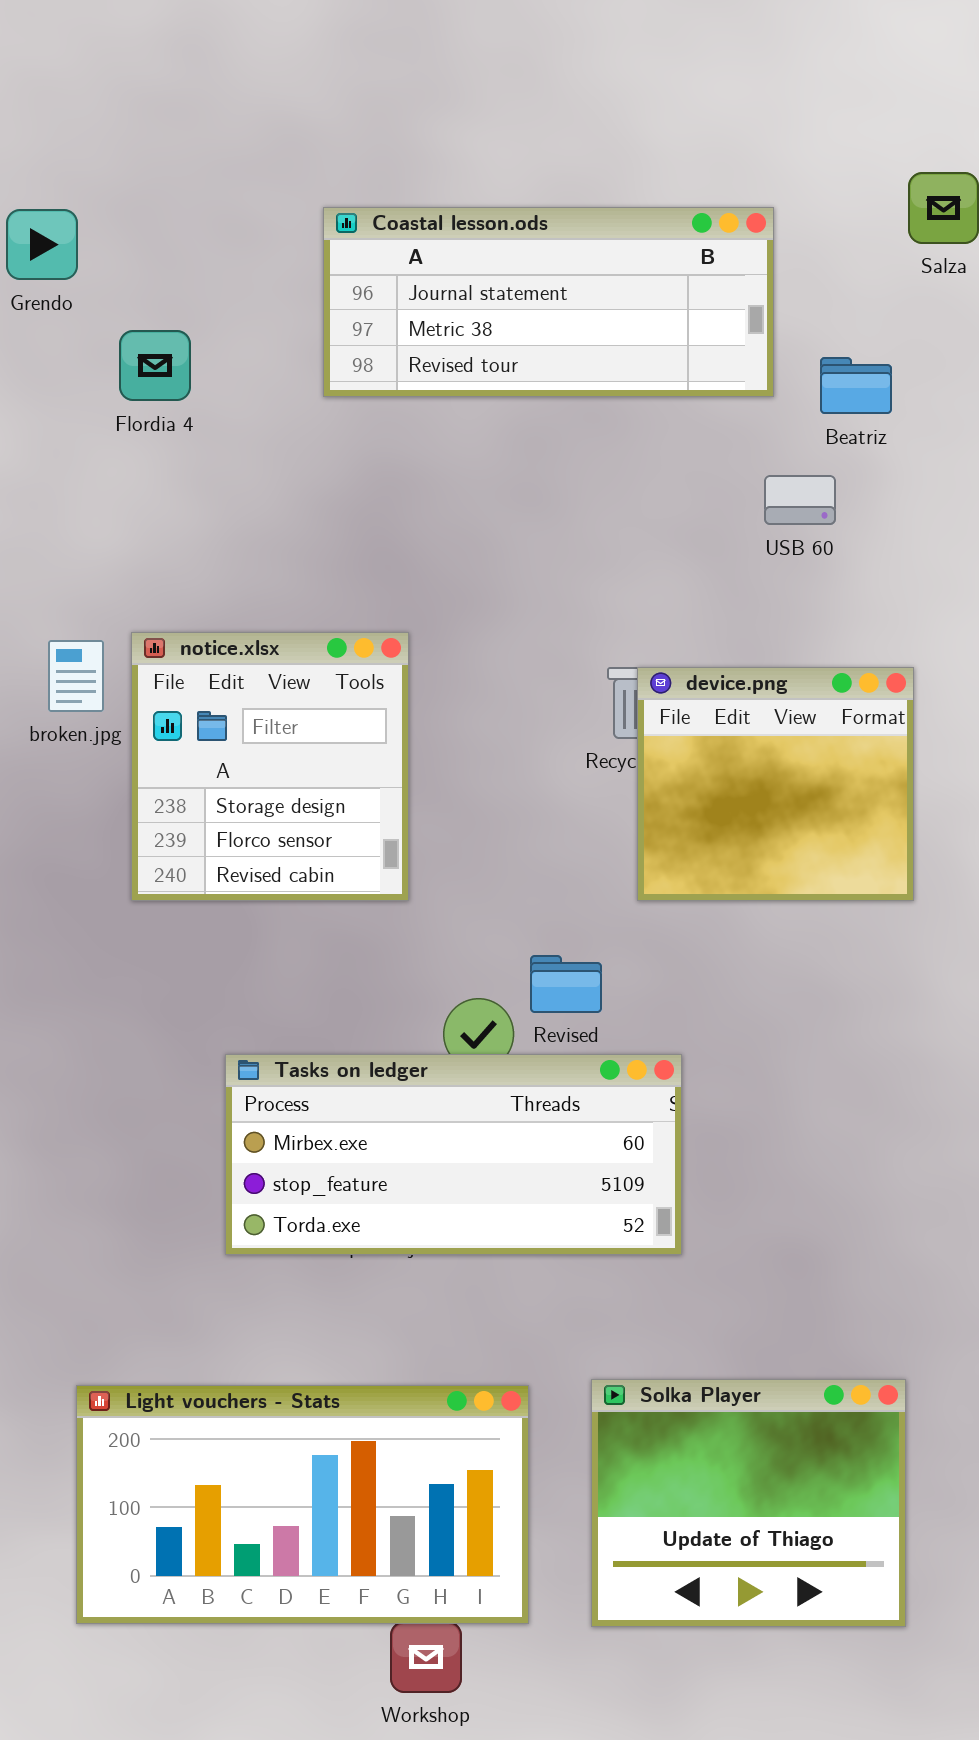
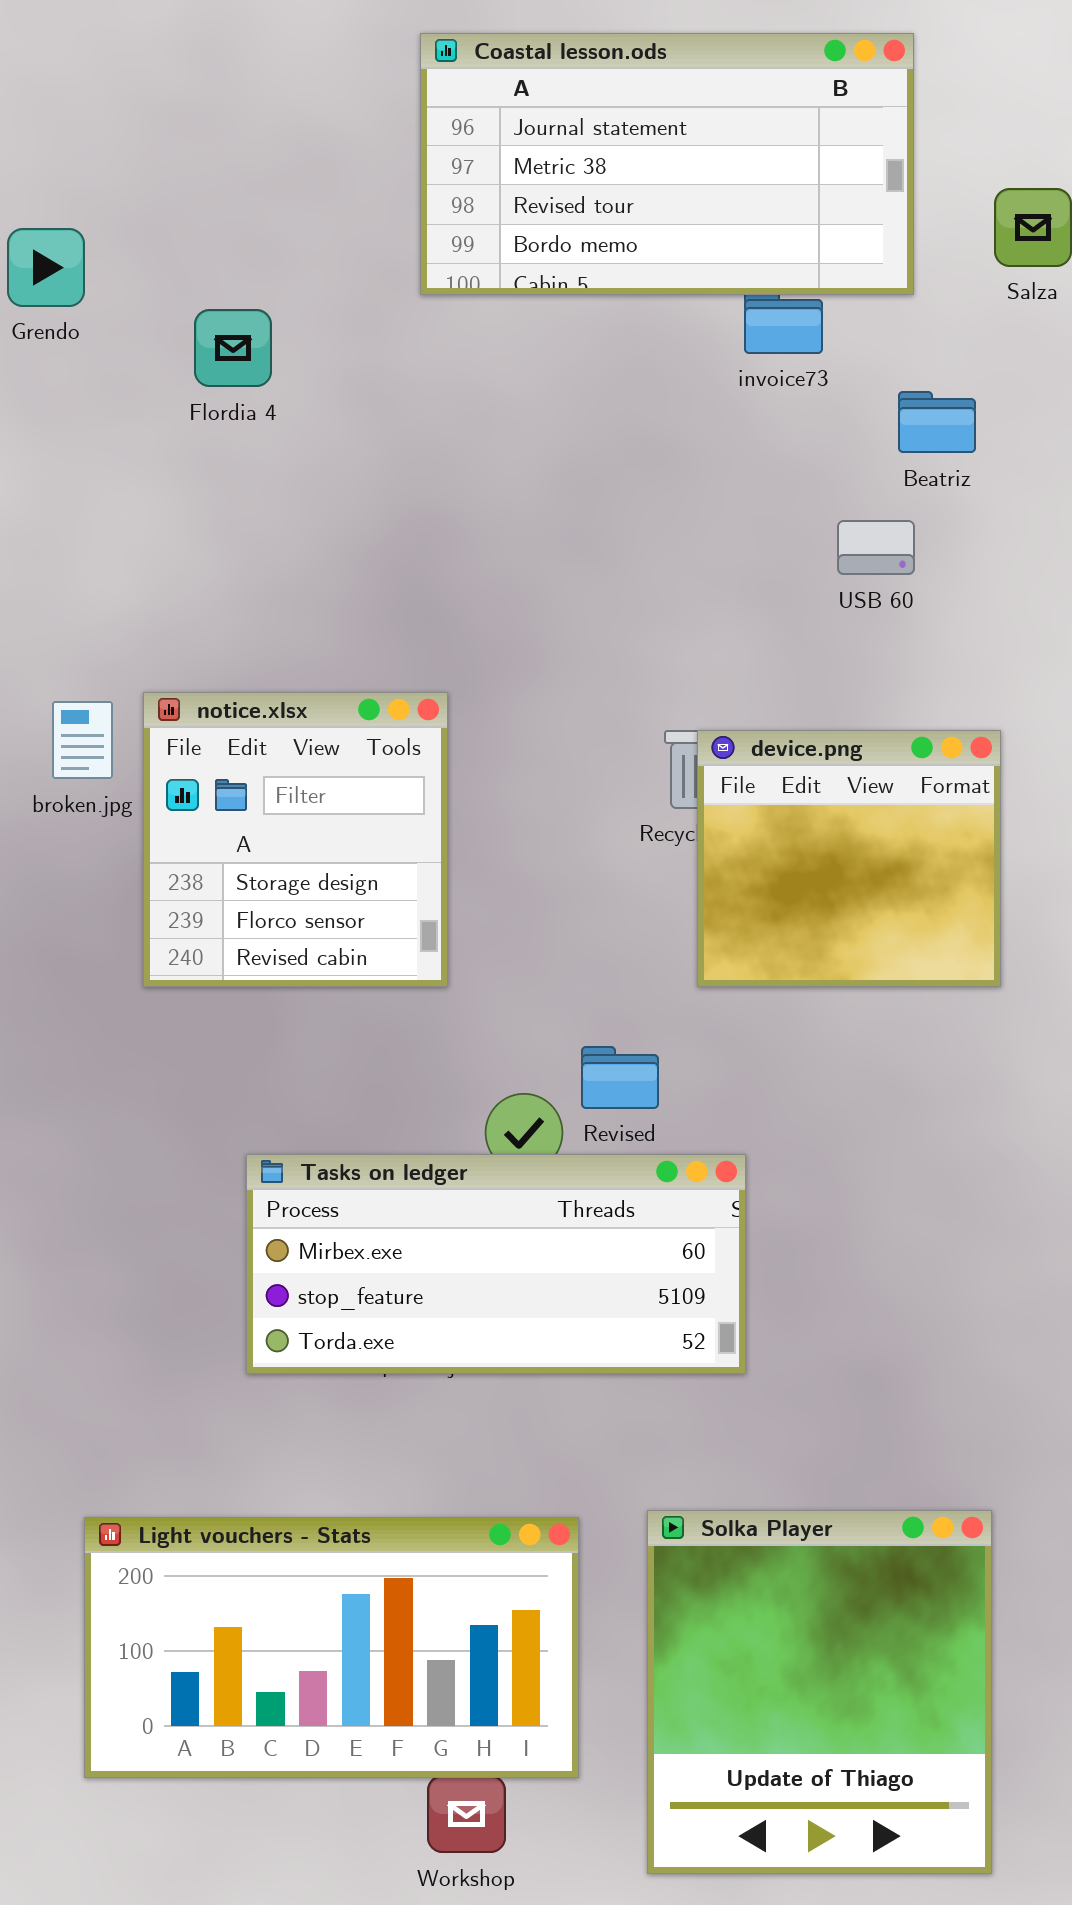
Coastal lesson.ods: [323,207,774,397] -> [420,33,914,295], moved, resized
Flordia 4: [119,330,191,401] -> [194,309,272,387], moved
Solka Player: [591,1379,906,1627] -> [647,1510,992,1874], resized

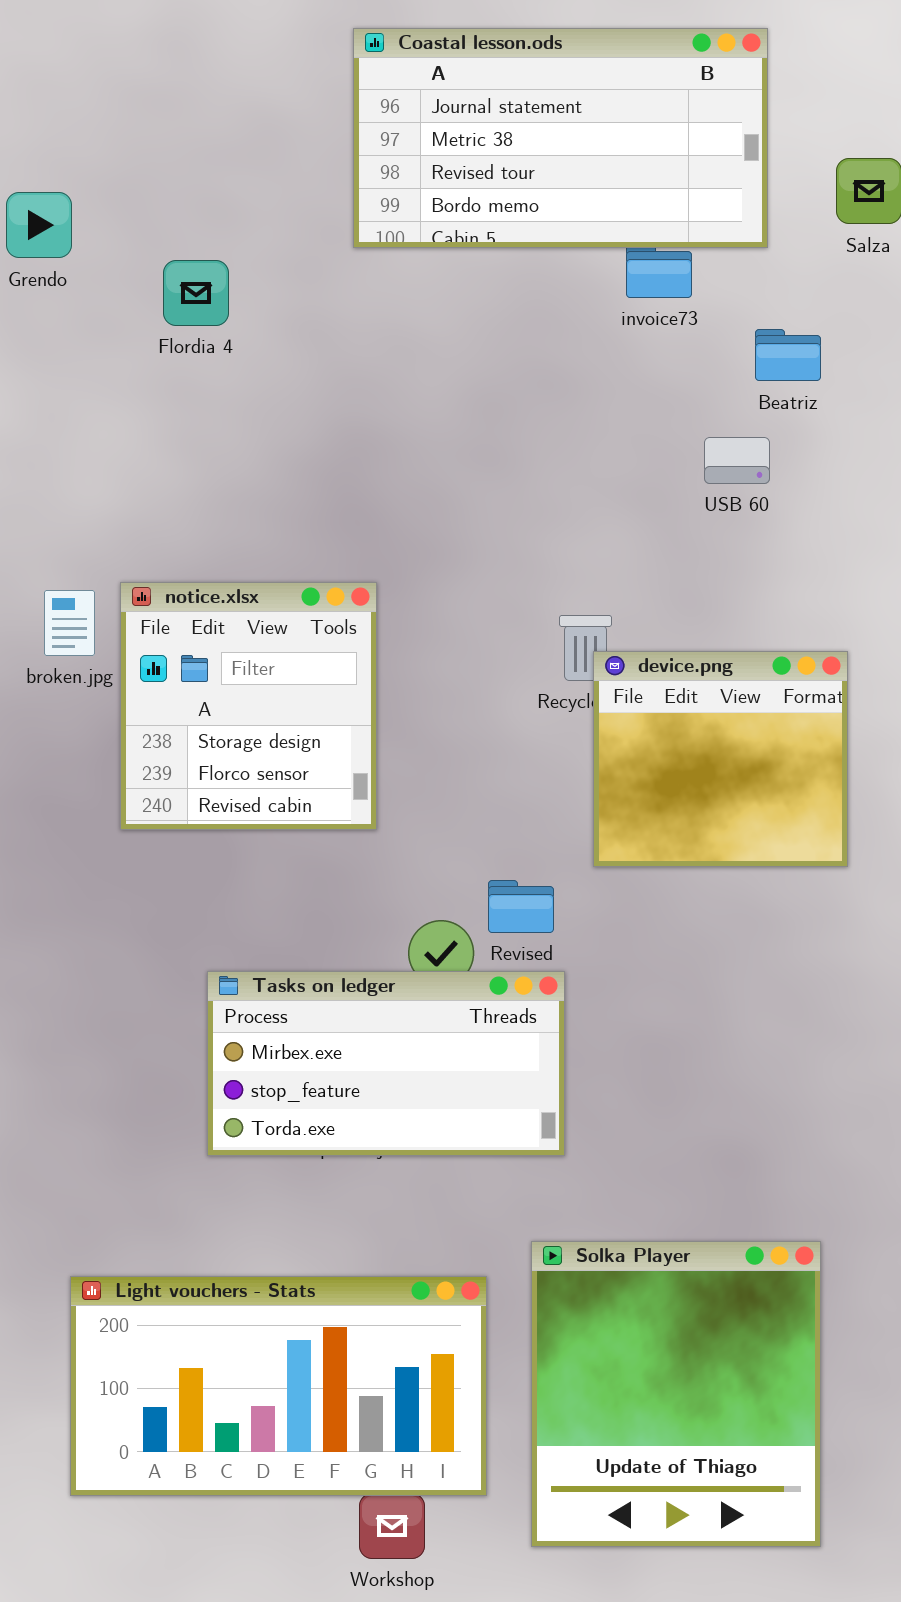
device.png: [697,730,1001,987] -> [593,651,848,867], moved
Tasks on ledger: [246,1154,746,1374] -> [207,971,565,1156], resized
Solka Player: [647,1510,992,1874] -> [531,1241,821,1547], moved

